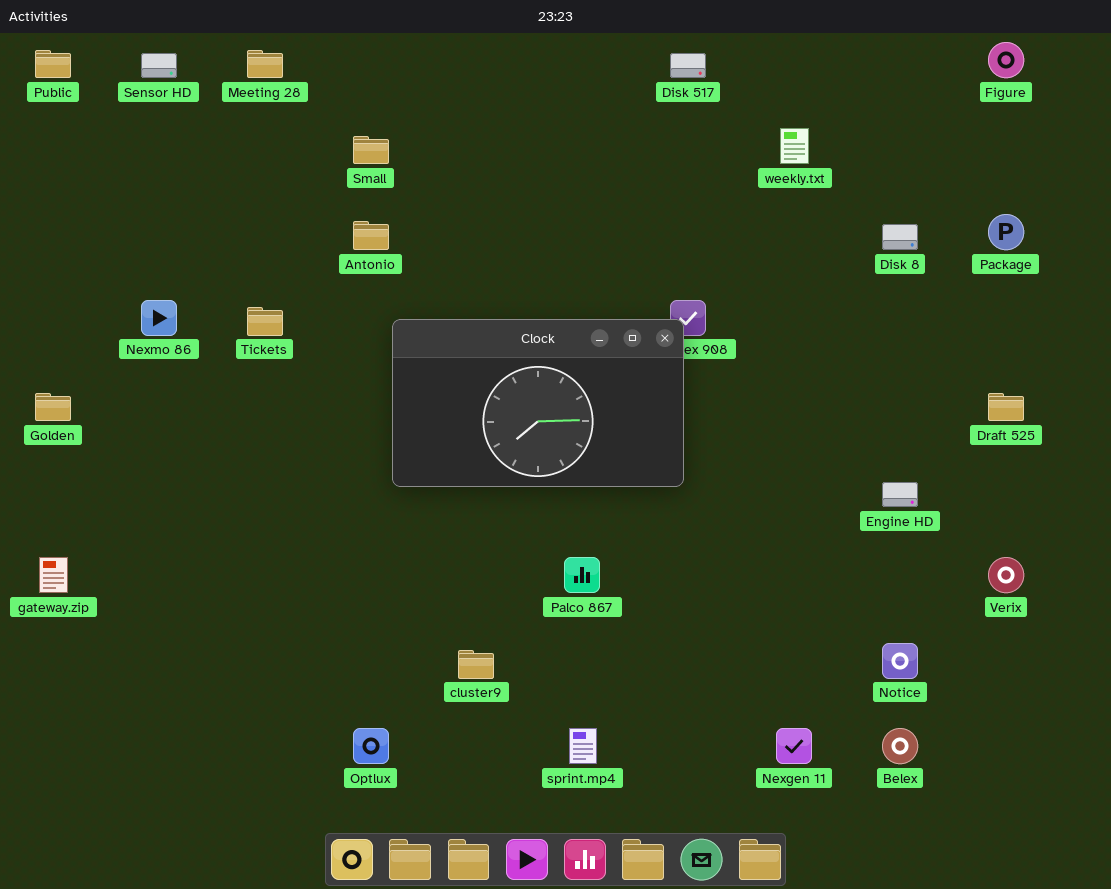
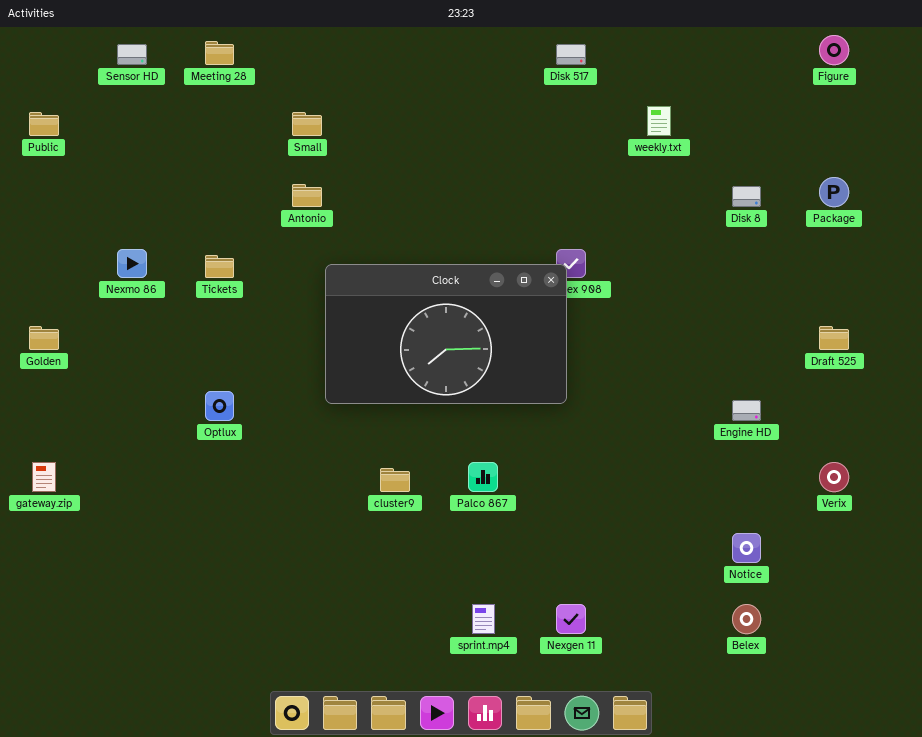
Public: [35,50,71,78] -> [29,112,59,136], moved
cluster9: [458,650,494,679] -> [380,468,410,492], moved
Optlux: [353,728,389,764] -> [205,391,234,421], moved
Nexgen 11: [776,728,812,764] -> [556,604,586,634], moved

